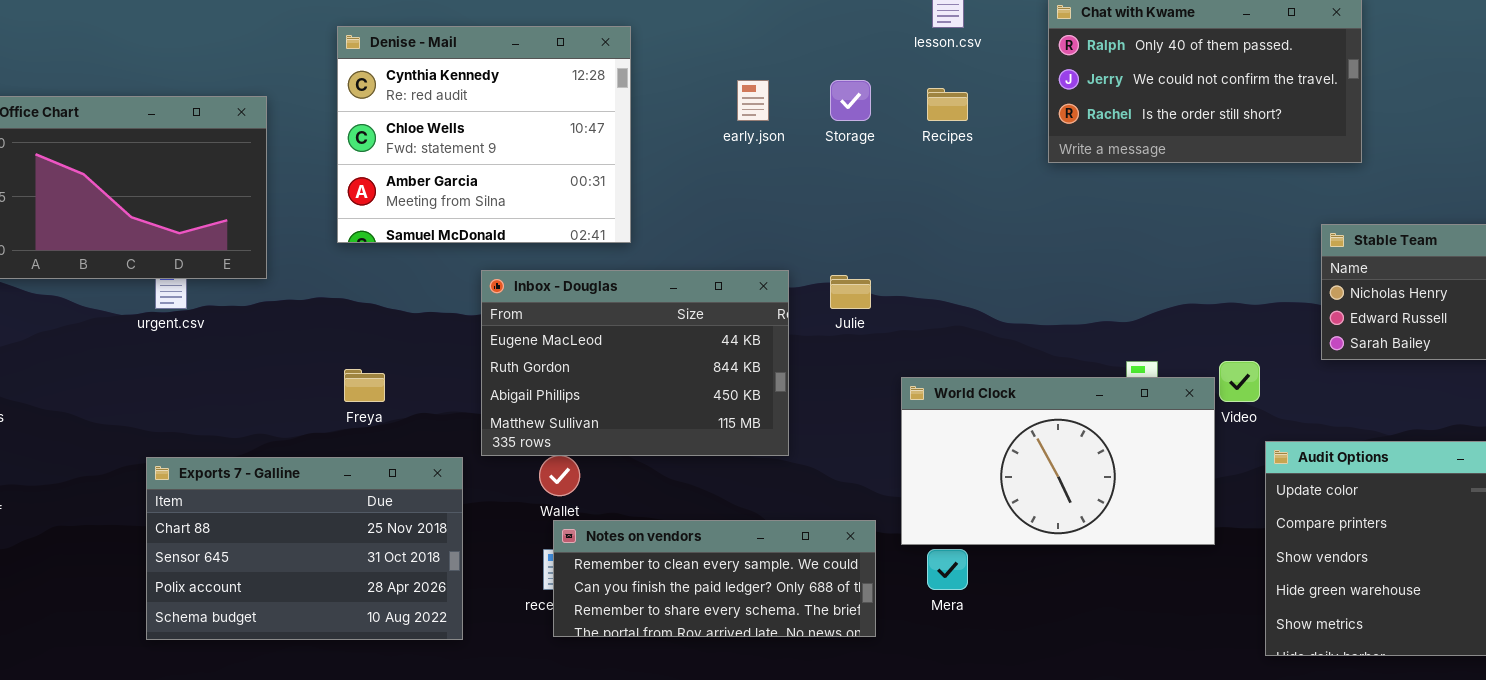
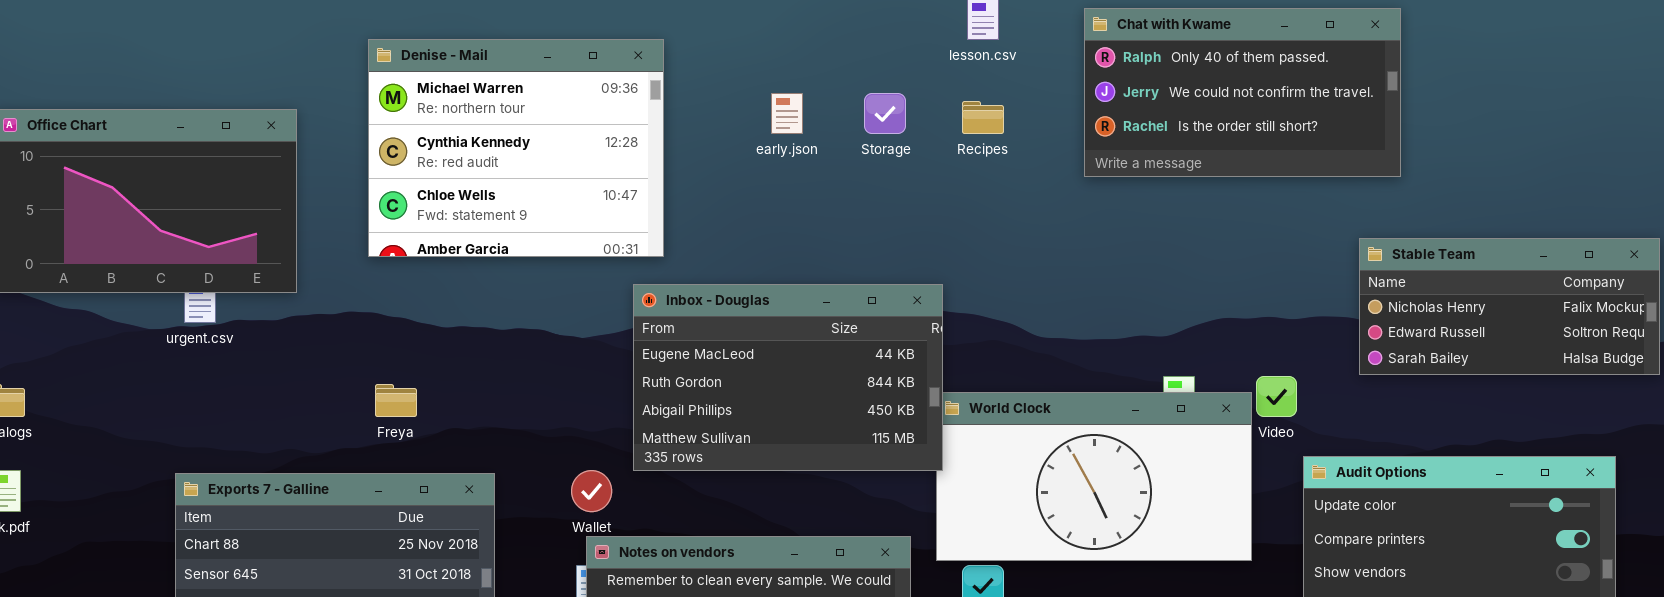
Denise - Mail: [337,26,631,243] -> [368,39,664,257], scrolled up 1 row
Inbox - Douglas: [481,270,789,456] -> [633,284,943,471], moved

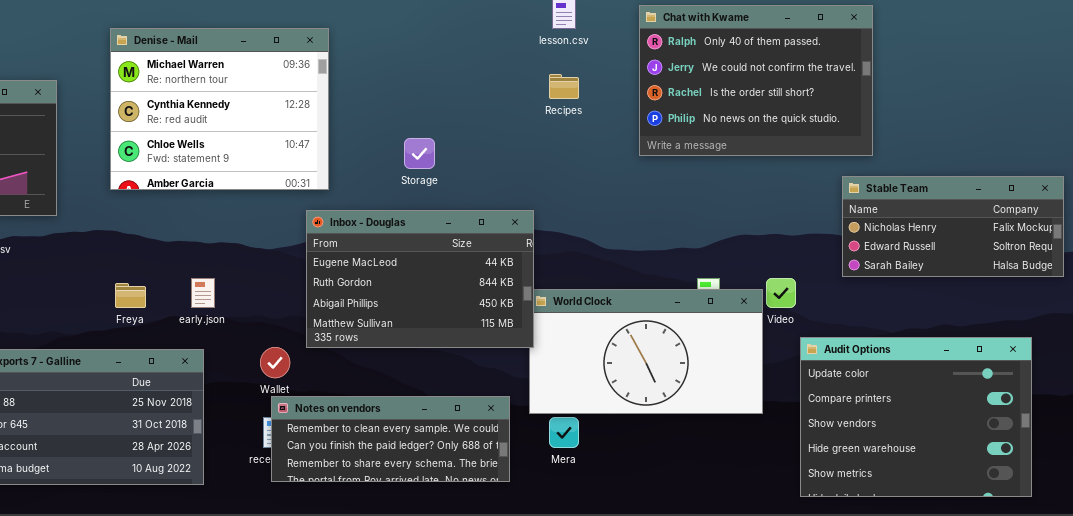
Chat with Kwame: [1084,8,1401,177] -> [639,5,873,156], resized
early.json: [771,93,803,134] -> [191,278,215,308], moved
Storage: [864,93,906,134] -> [404,138,435,169], moved

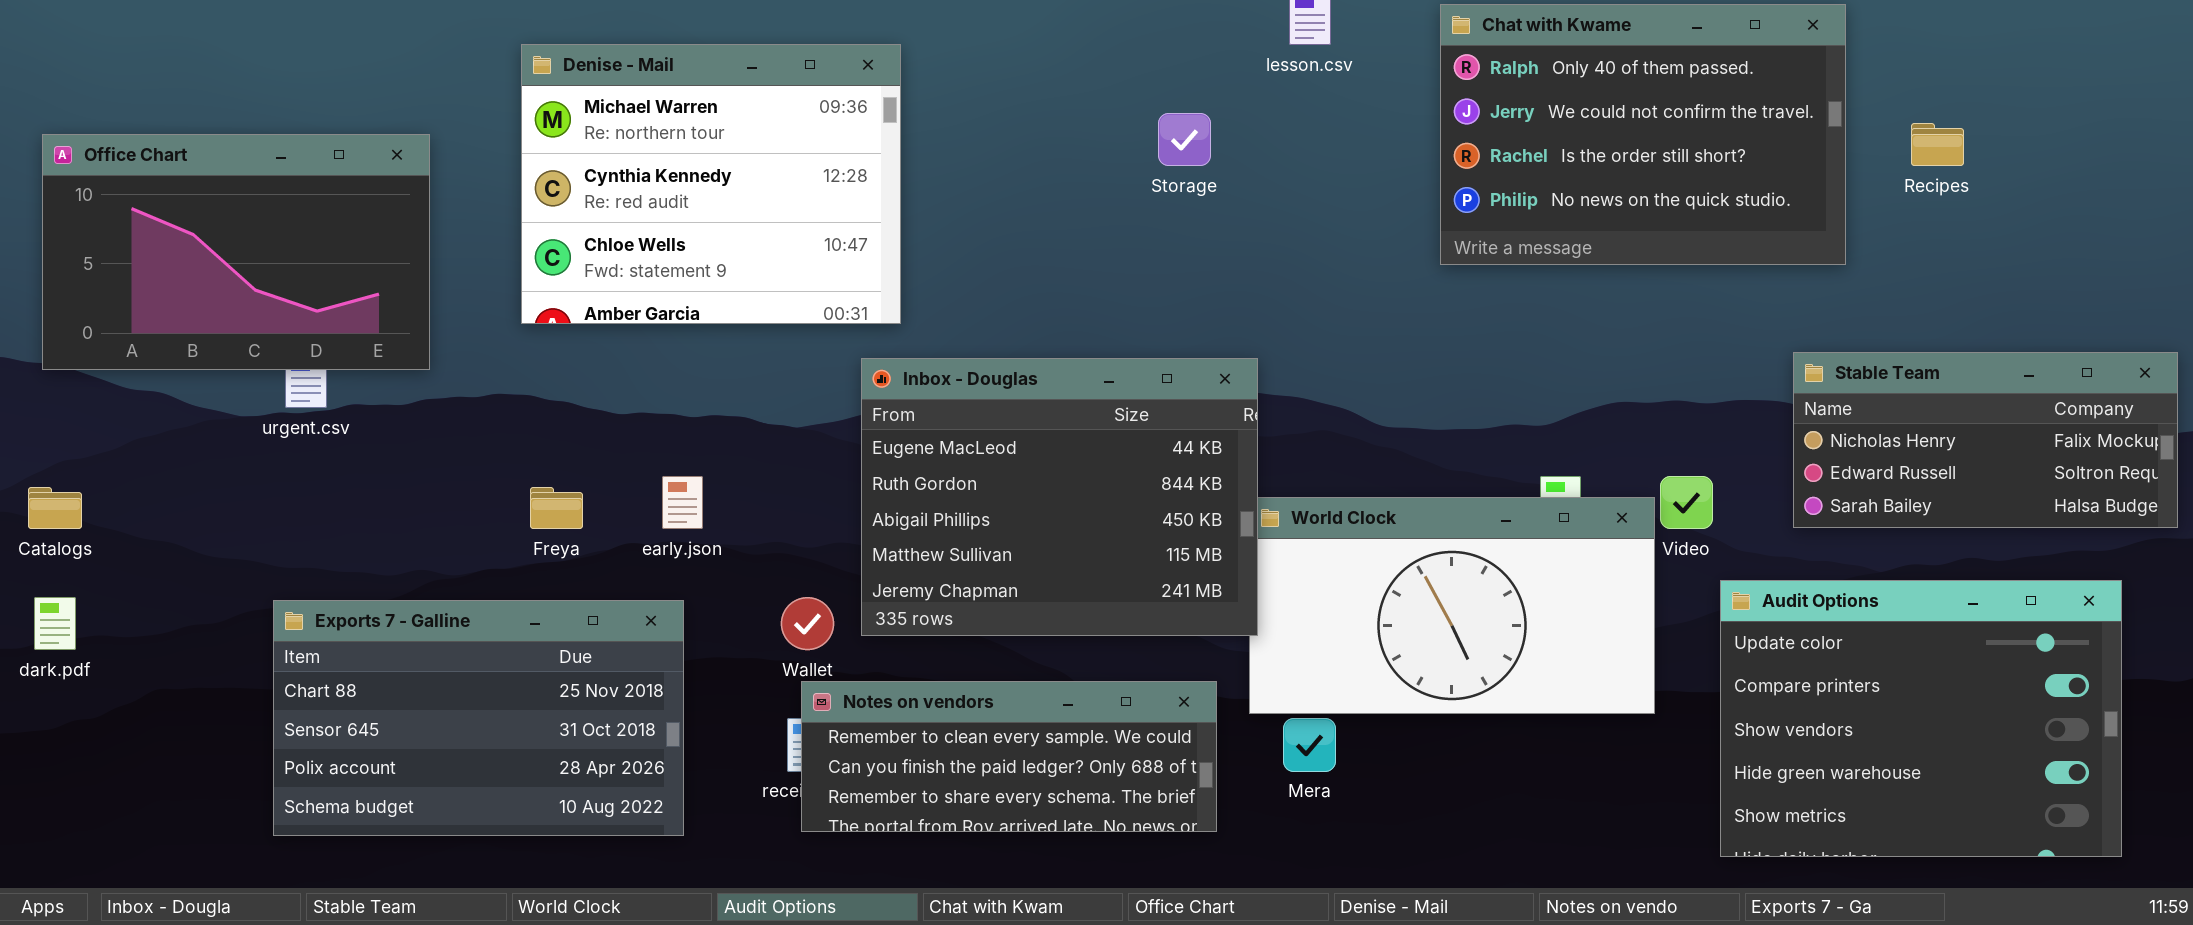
Recipes: [549,74,579,99] -> [1911,123,1964,166], moved
Storage: [404,138,435,169] -> [1158,113,1211,166], moved
Stable Team: [842,176,1064,277] -> [1793,352,2178,528], moved
Inbox - Douglas: [306,210,534,348] -> [861,358,1258,636], resized

